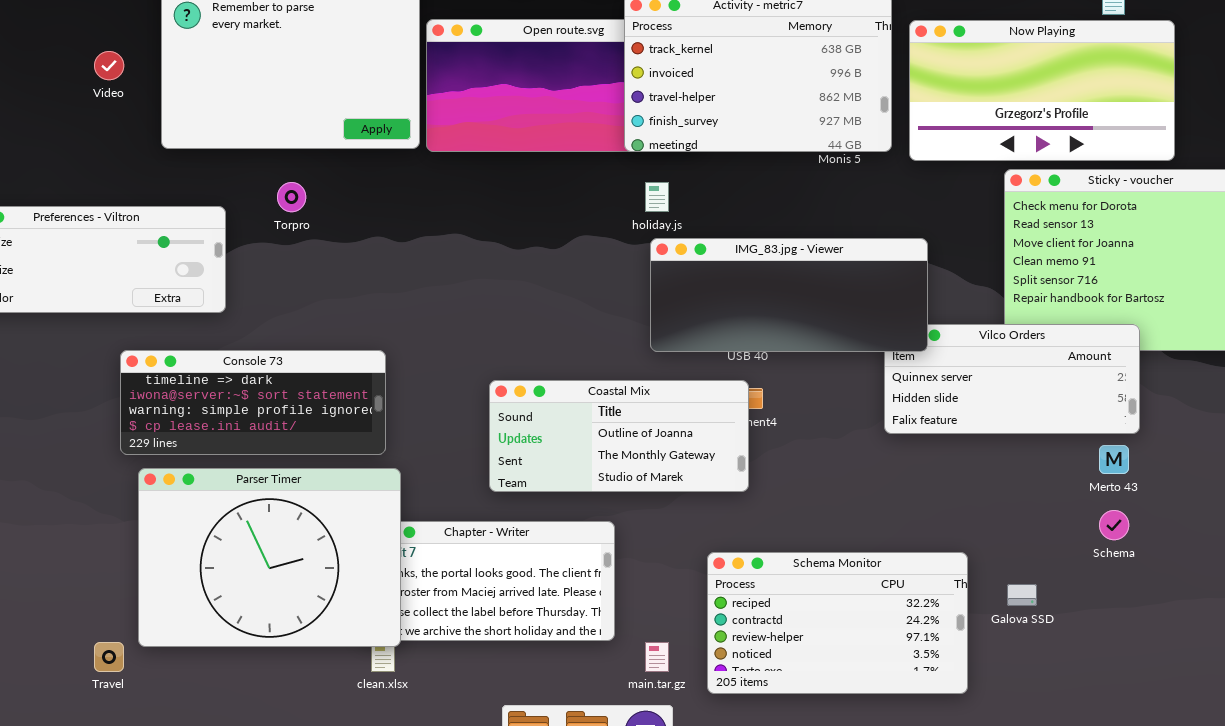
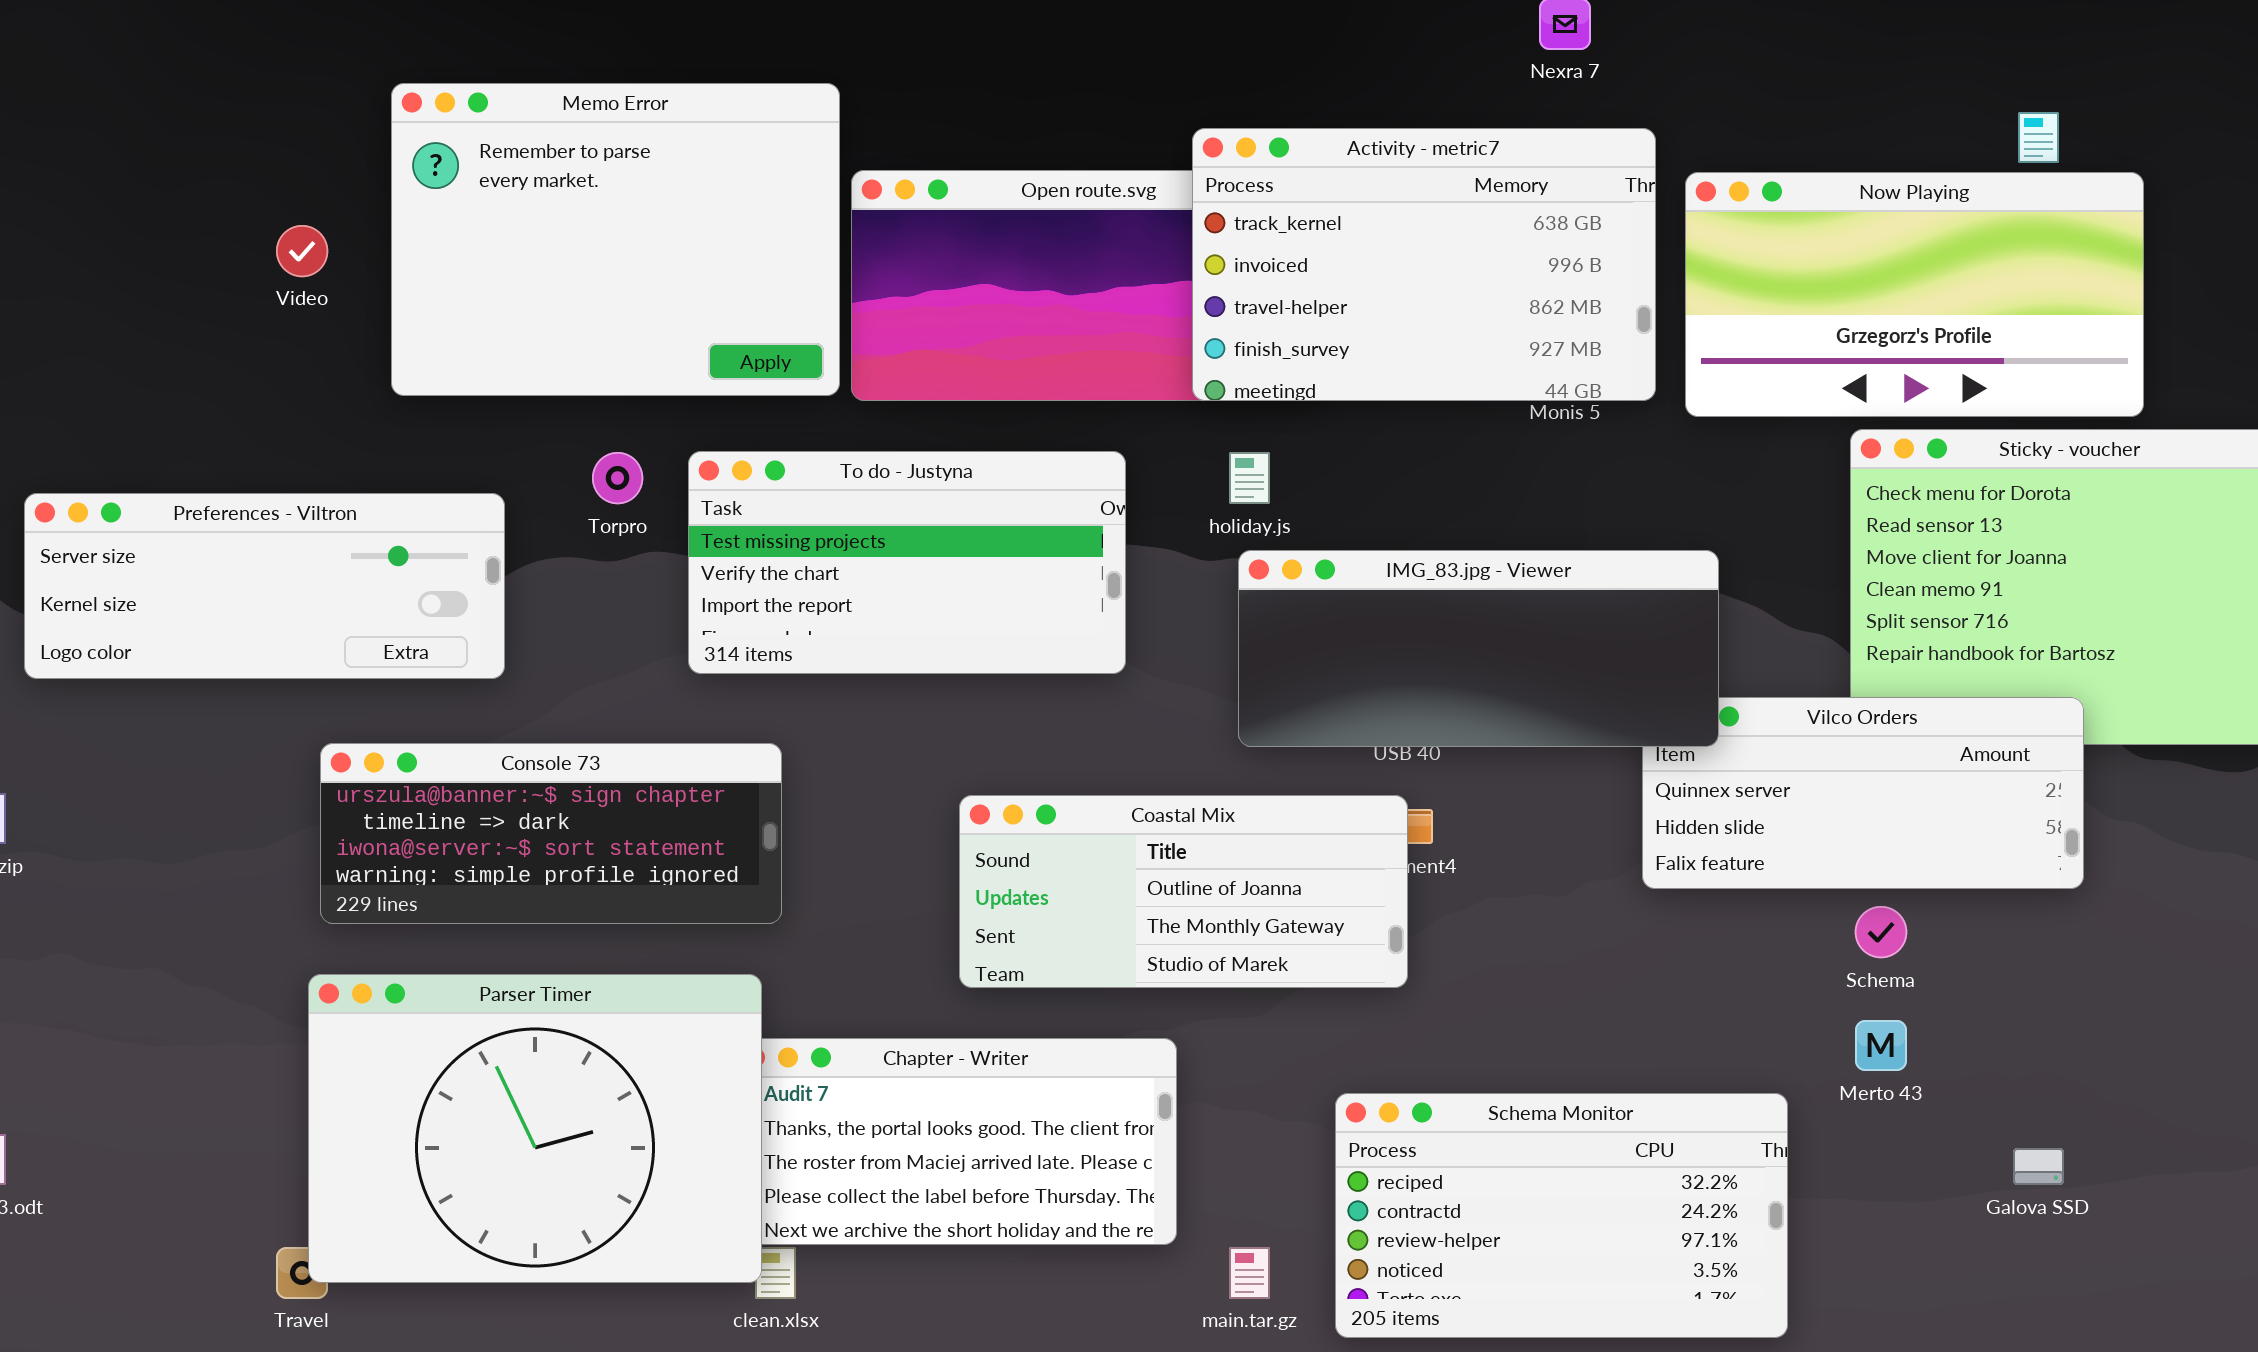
To do - Justyna: none -> [688,451,1126,674], opened
Console 73: [120,350,386,455] -> [320,743,782,924], scrolled up 1 row
Merto 43: [1099,445,1129,474] -> [1855,1020,1907,1071], moved
Parser Timer: [138,468,401,647] -> [308,974,762,1283], moved
Schema: [1099,510,1129,540] -> [1855,906,1907,958], moved
Galova SSD: [1007,584,1037,606] -> [2013,1148,2064,1185], moved

